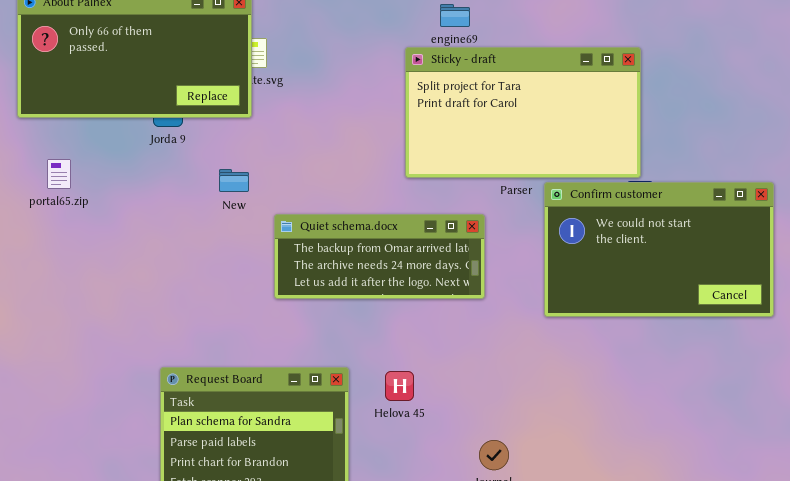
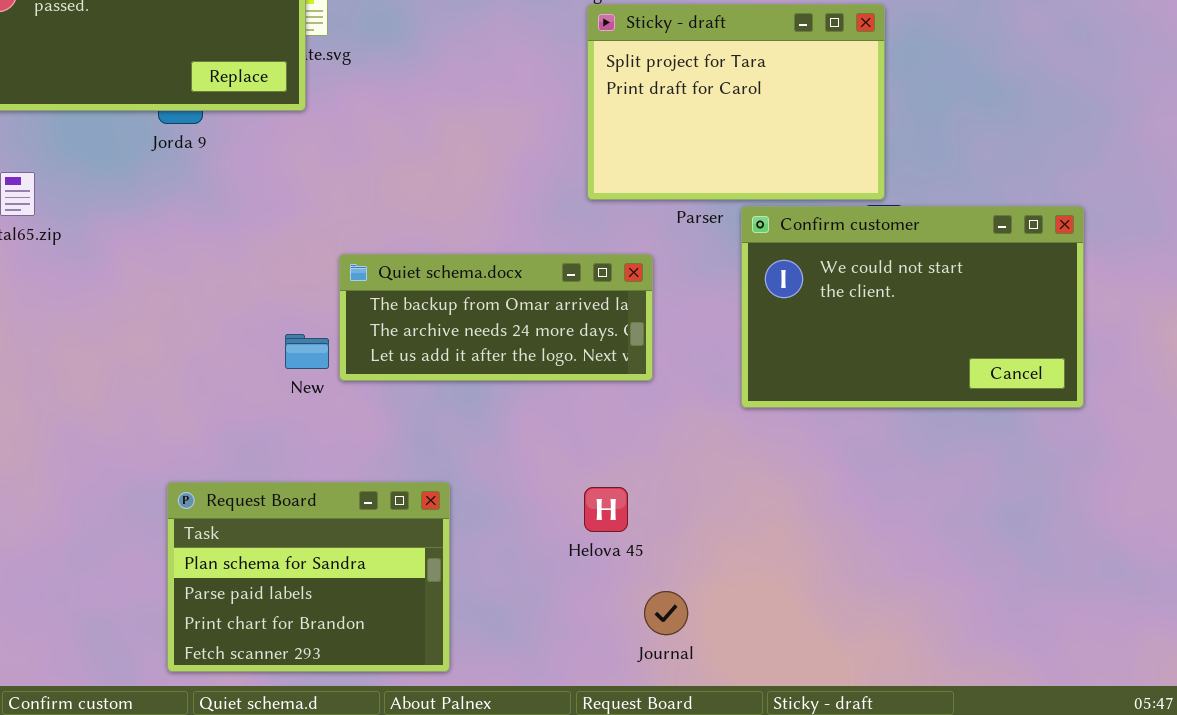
Sticky - draft: [405,47,641,178] -> [587,4,885,200], resized
New: [219,169,249,192] -> [285,334,329,369], moved
Helova 45: [385,371,414,401] -> [584,487,628,532], moved

